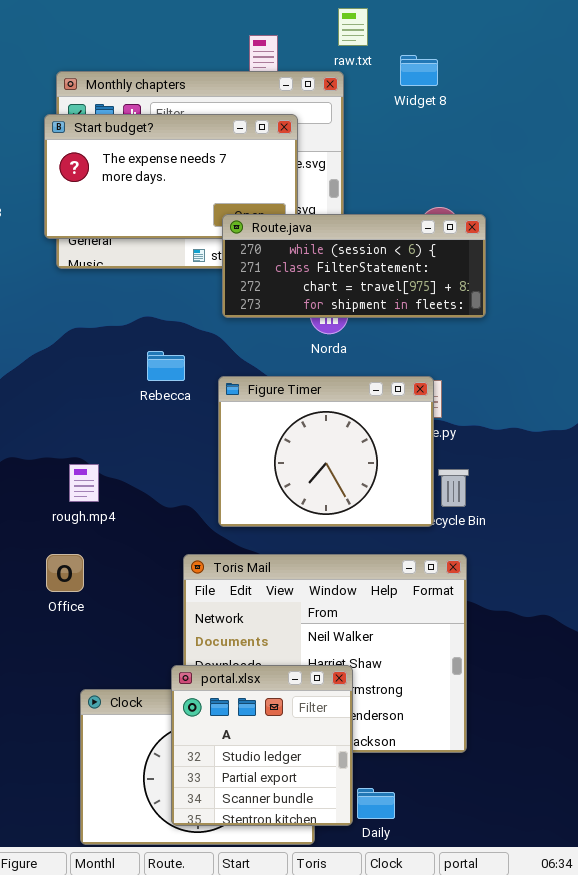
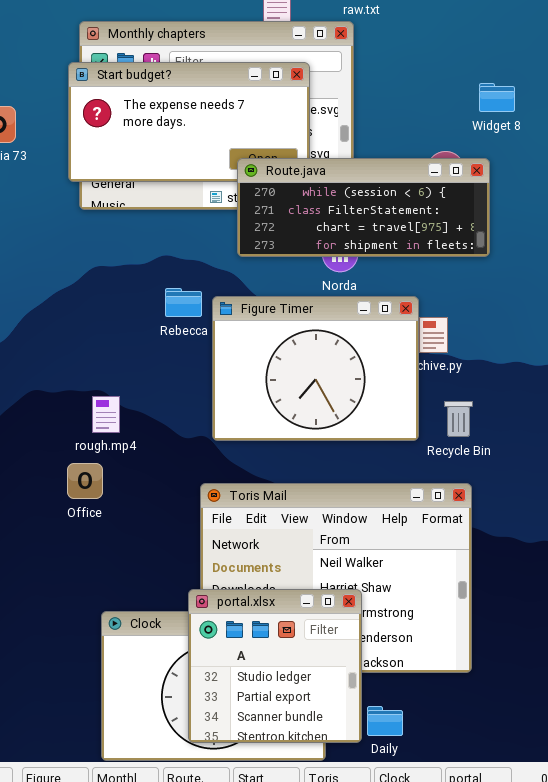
Widget 8: [400,55,438,86] -> [479,83,515,112], moved
Figure Timer: [218,376,434,527] -> [212,296,419,441], moved
Office: [46,554,84,592] -> [67,463,103,499], moved

